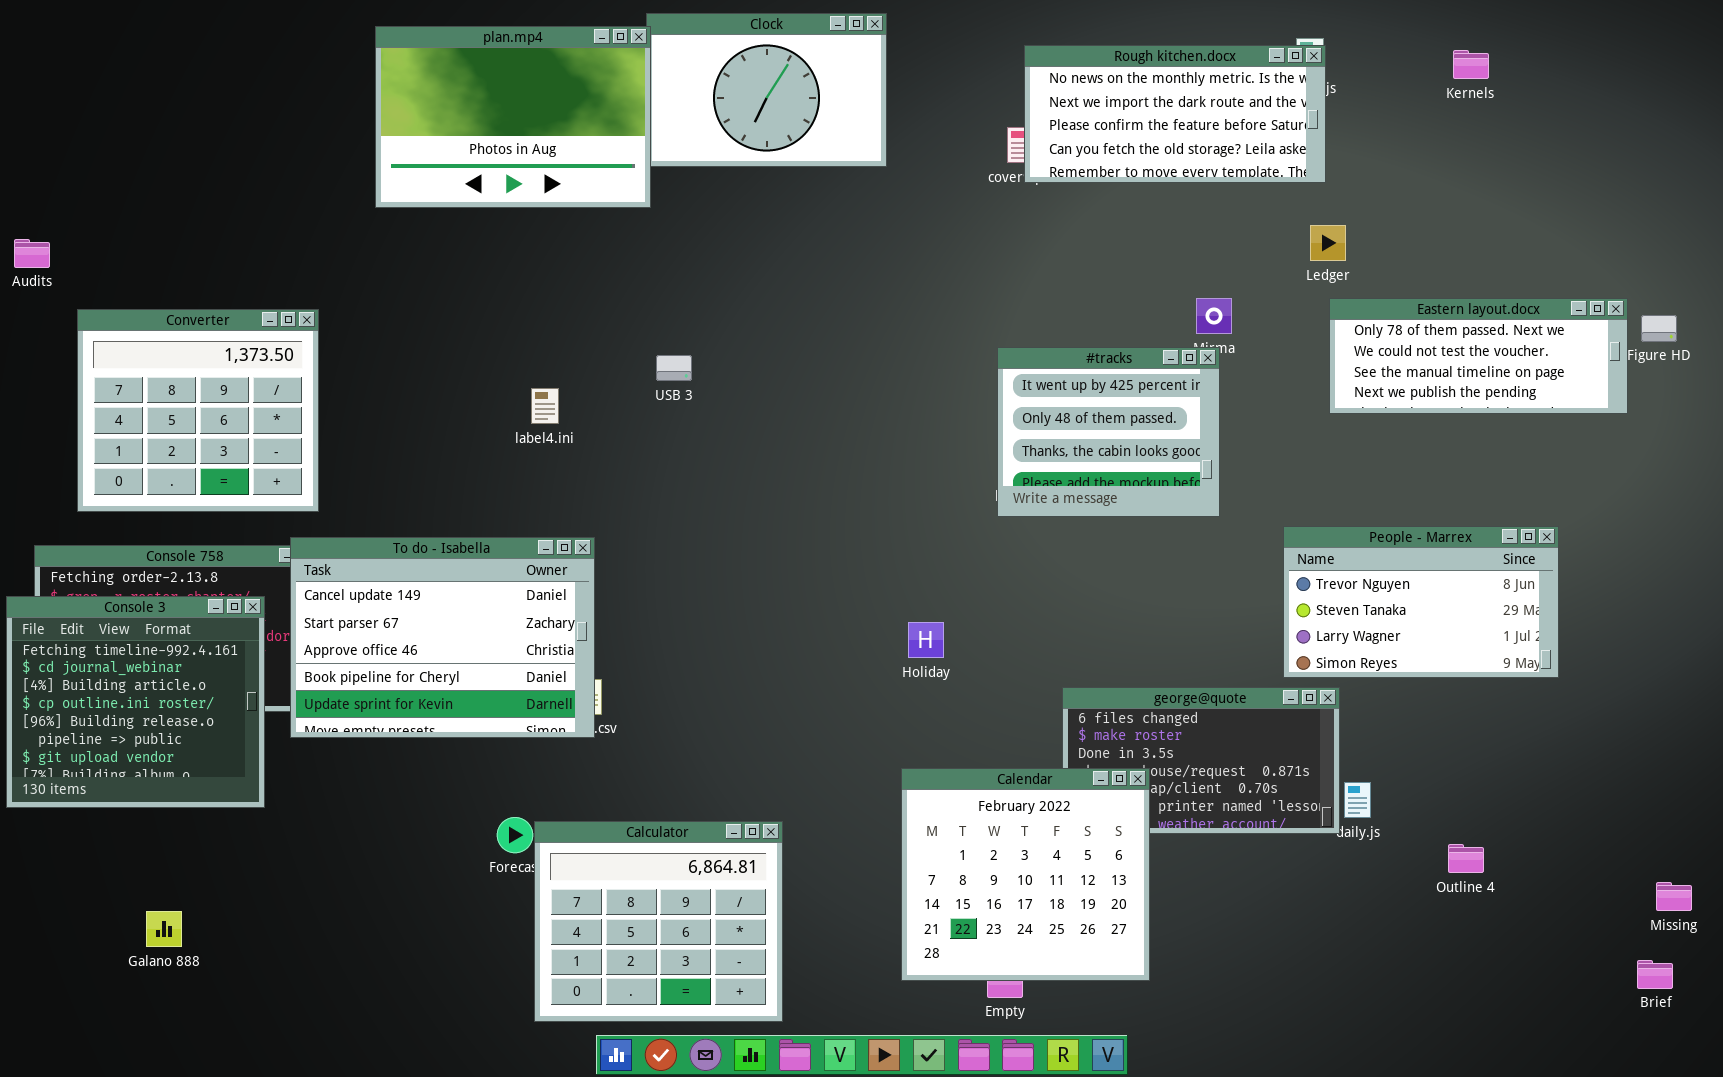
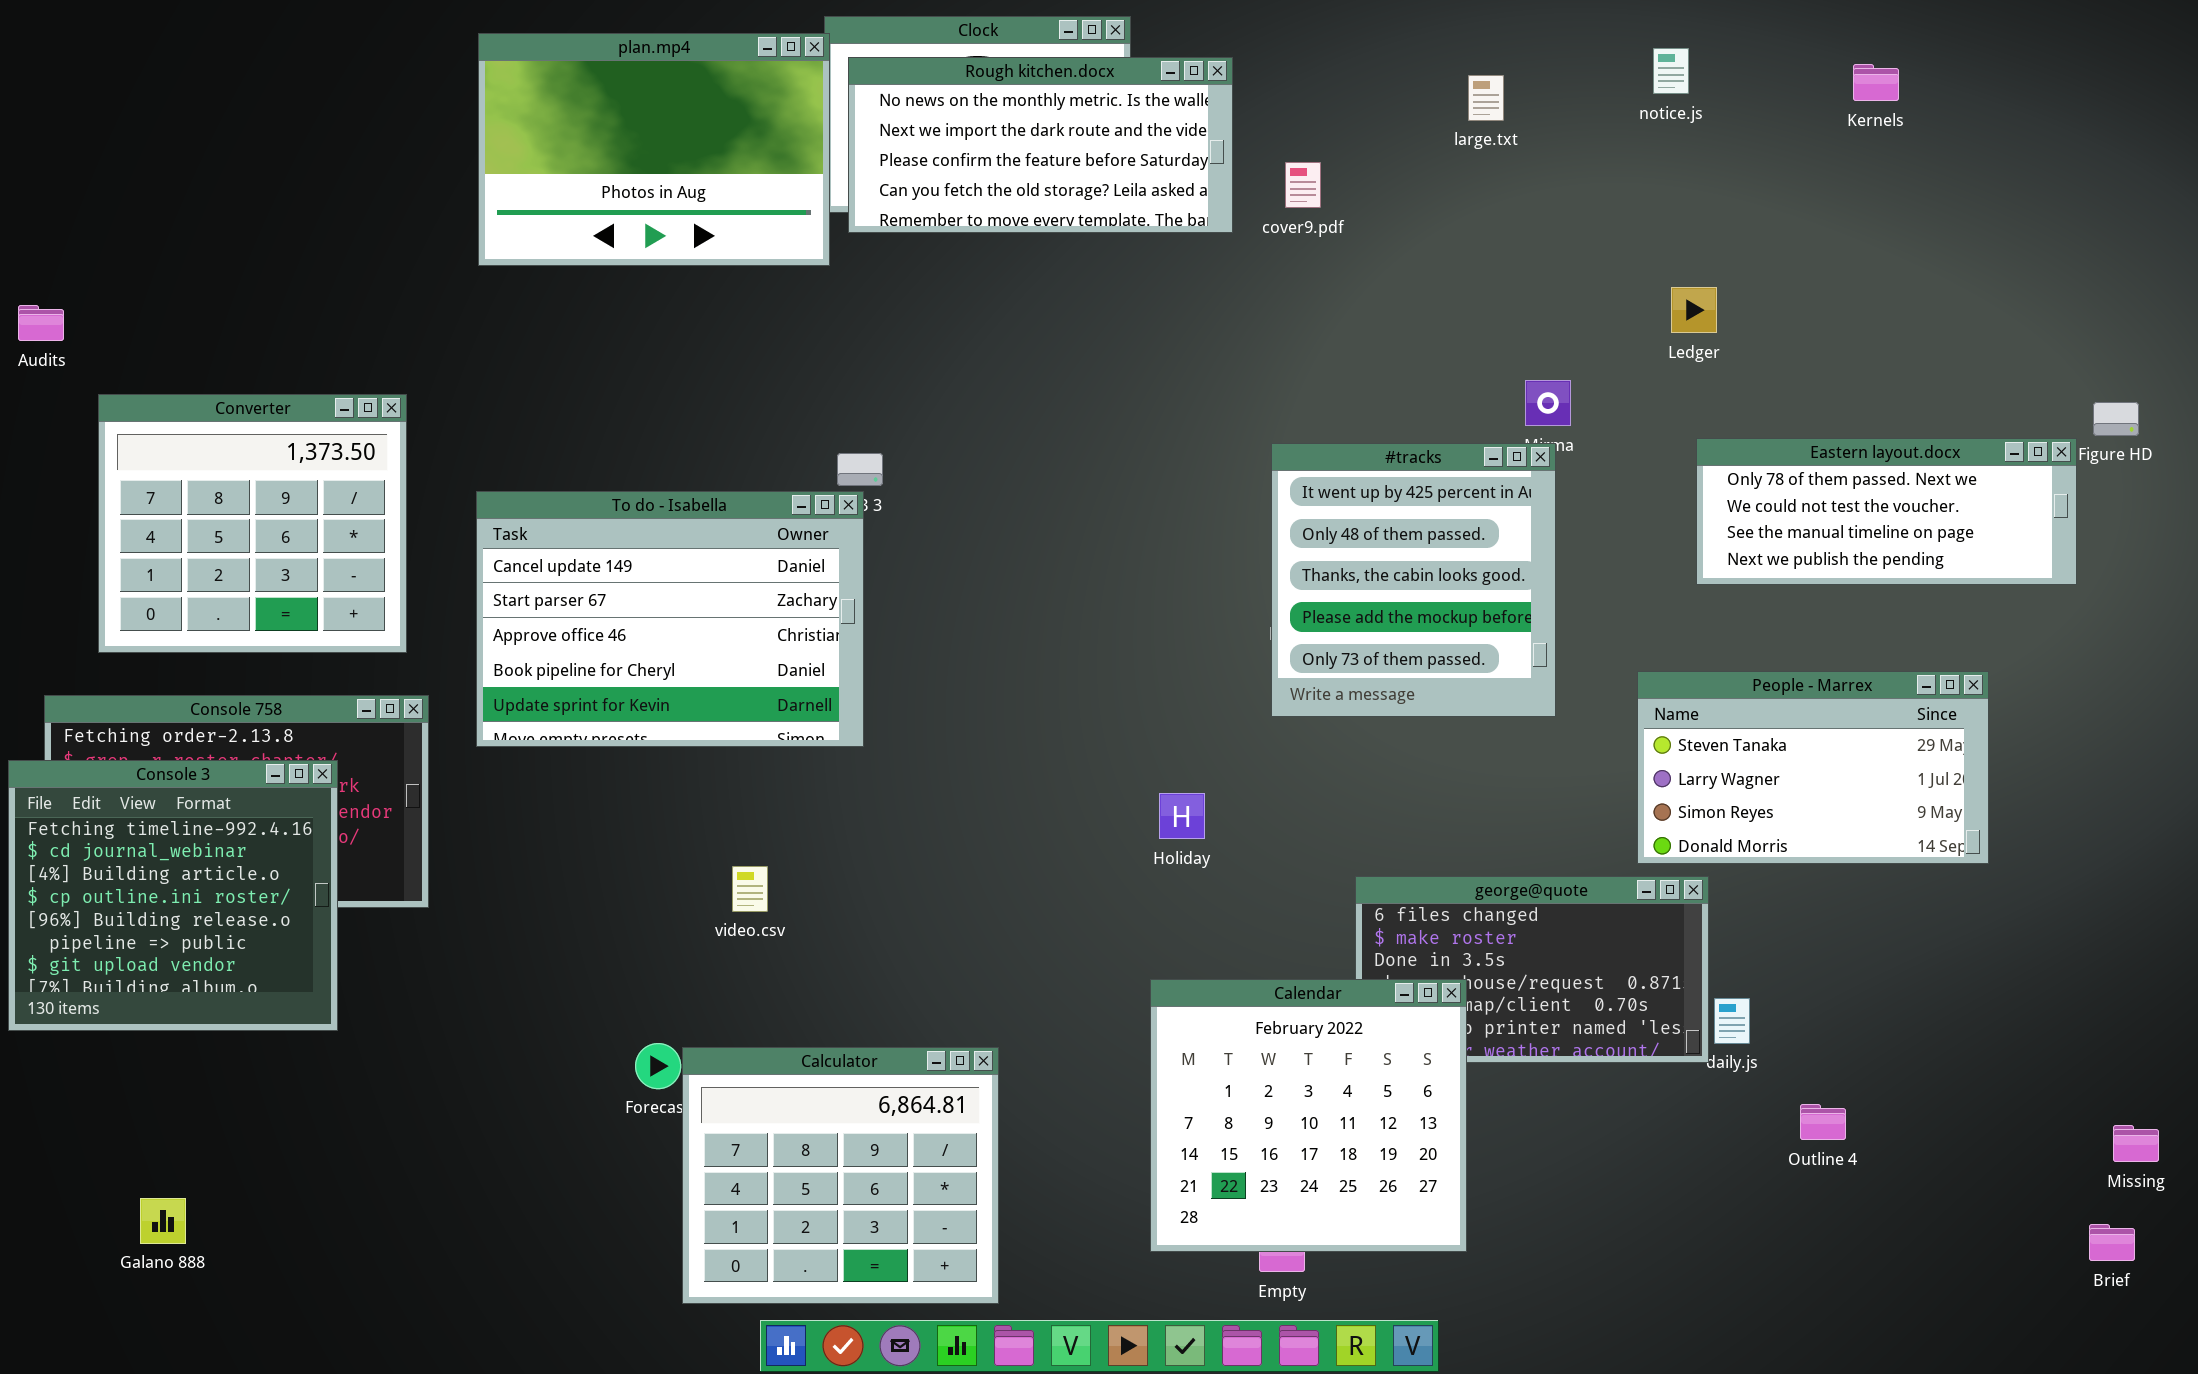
Rough kitchen.docx: [1024,45,1326,183] -> [848,57,1233,233], moved
Eastern layout.docx: [1329,298,1628,414] -> [1696,438,2077,585], moved
#tracks: [997,347,1220,517] -> [1271,443,1556,717], resized
People - Marrex: [1283,526,1559,678] -> [1637,671,1989,864], scrolled down 1 row
To do - Isabella: [290,537,595,738] -> [476,491,864,747], moved
Outline 4: [1448,844,1484,873] -> [1800,1104,1846,1140], moved
Galano 888: [146,911,182,947] -> [140,1198,186,1244], moved

